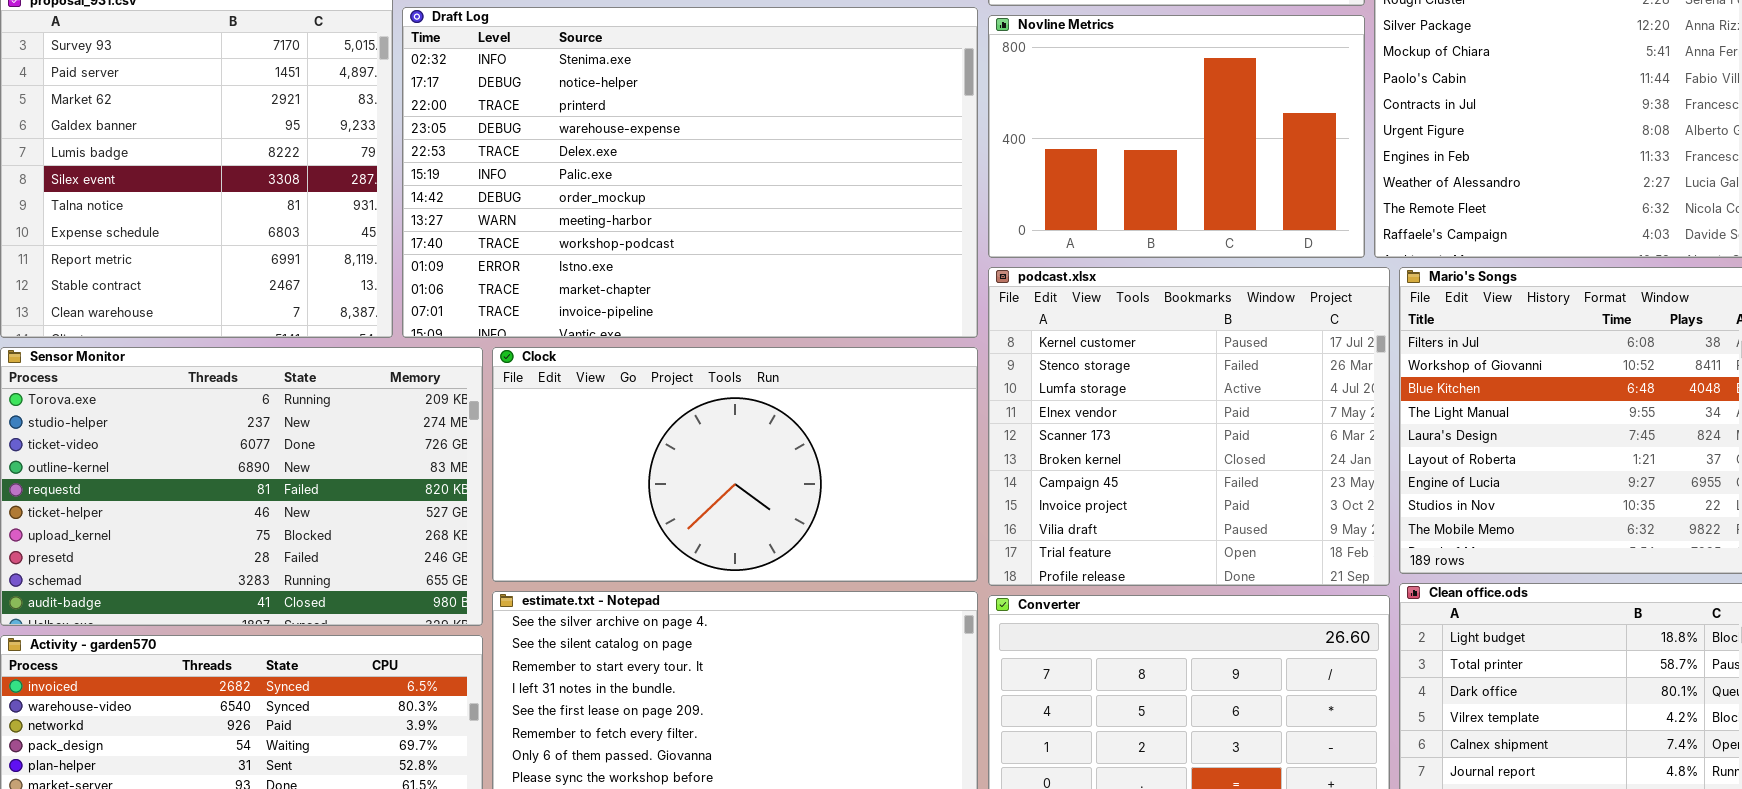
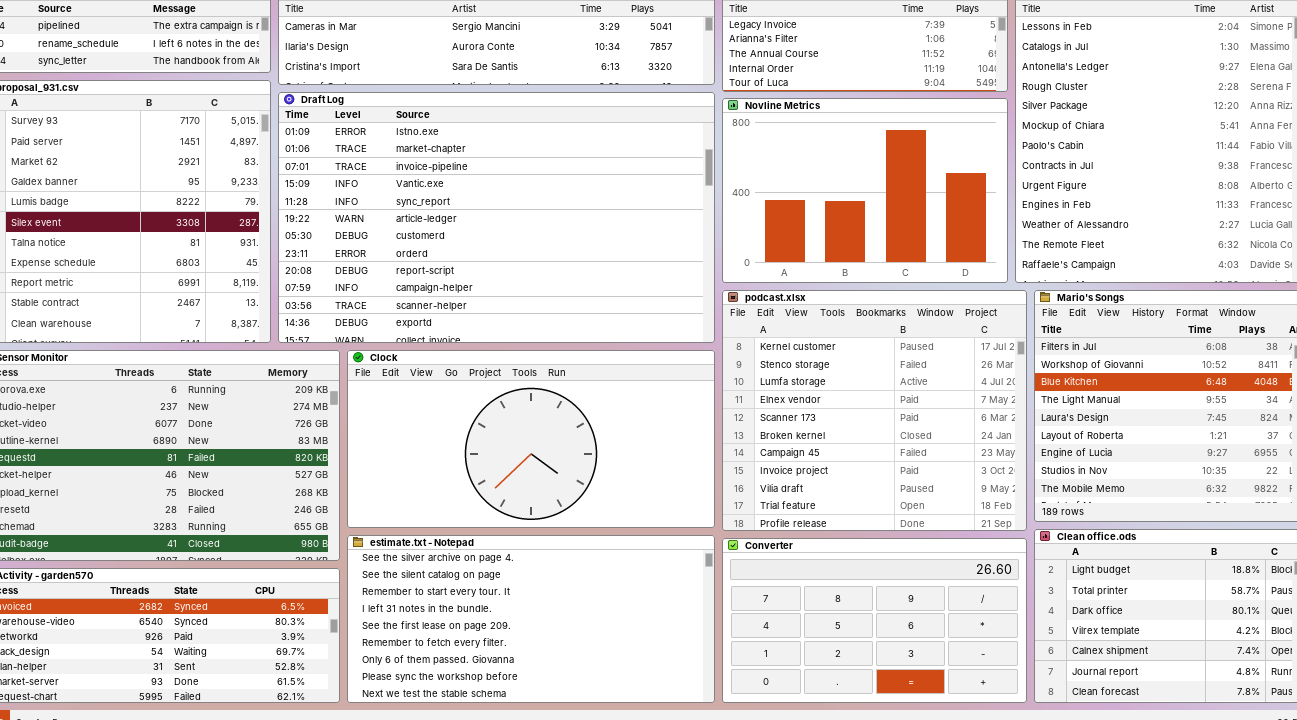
Draft Log: [402,7,978,338] -> [278,92,715,343], scrolled down 9 rows

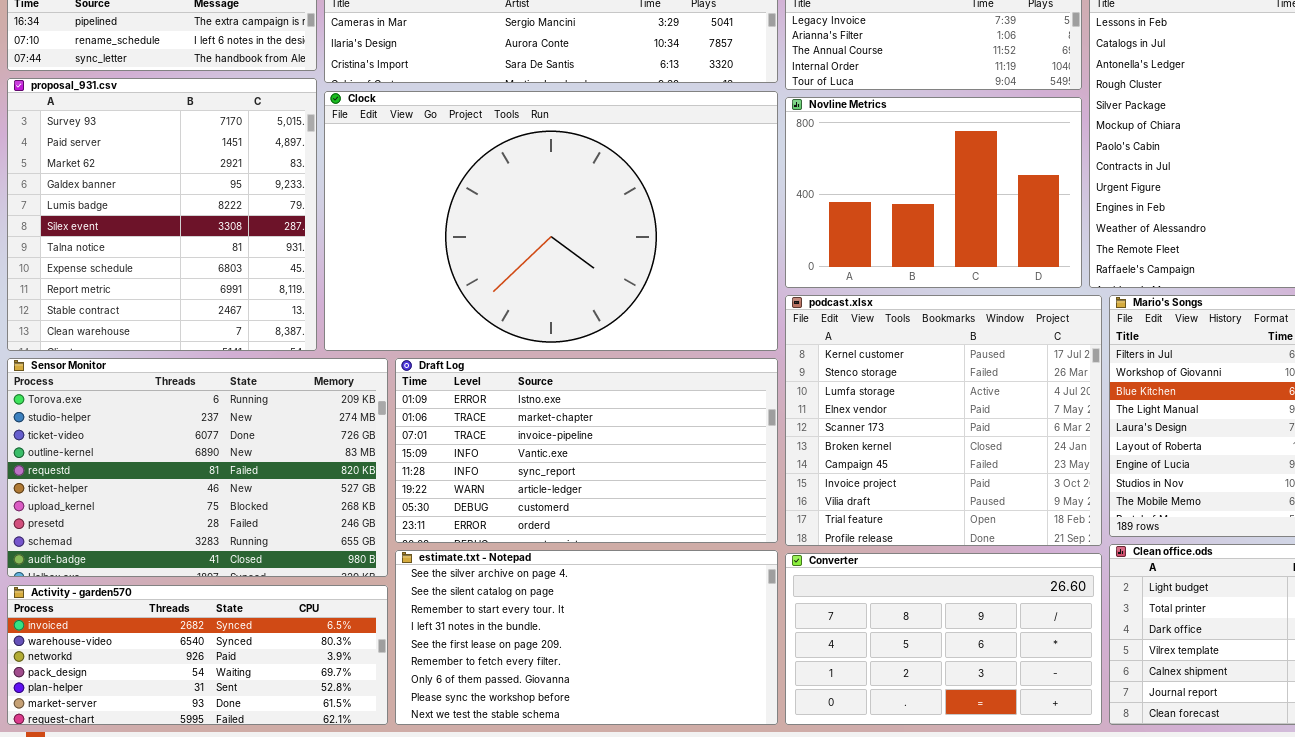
Draft Log: [278,92,715,343] -> [395,358,778,543], moved, resized
Clock: [347,350,715,528] -> [324,91,778,351], moved, resized

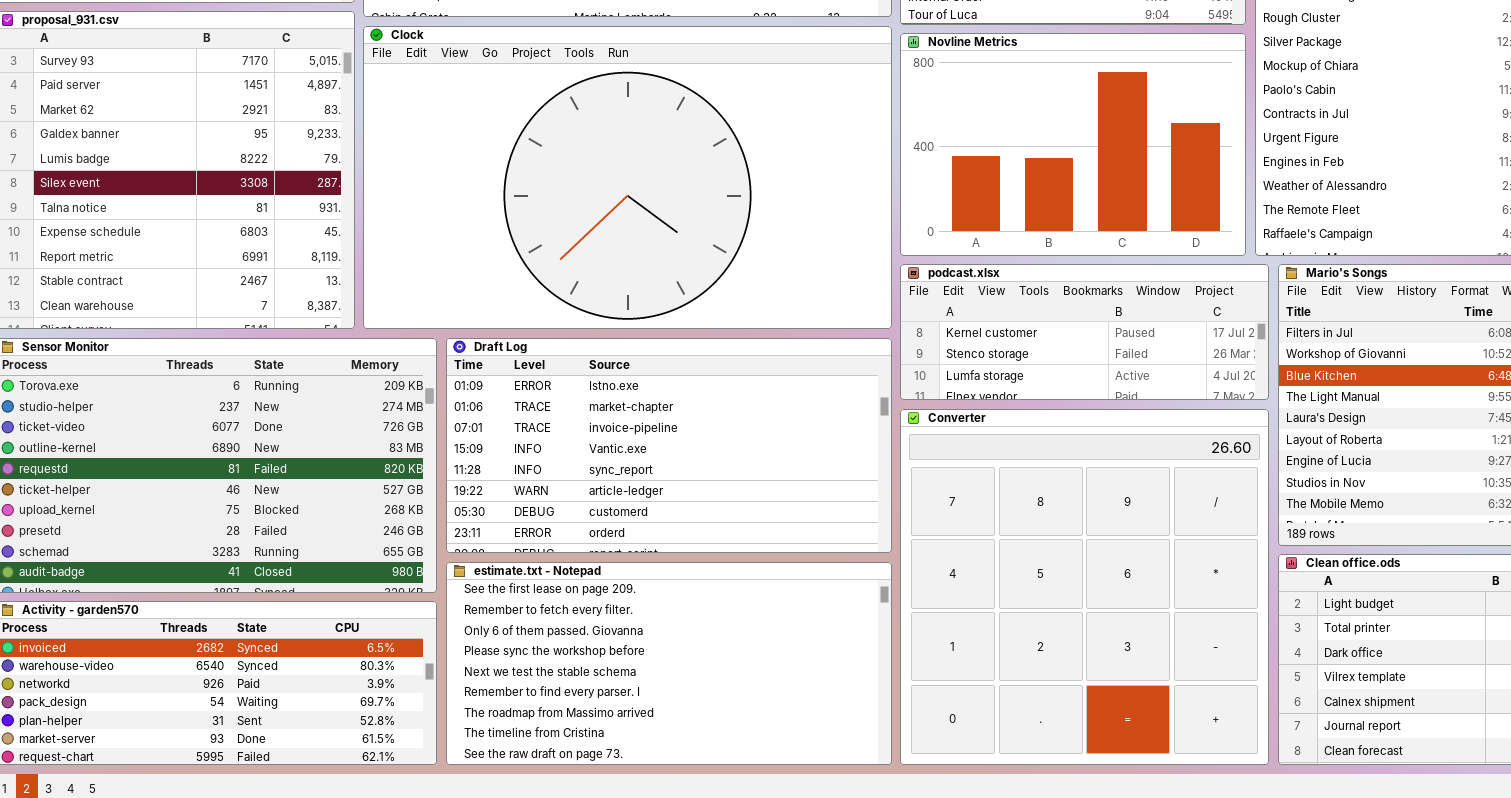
podcast.xlsx: [785,295,1102,546] -> [900,264,1269,400], resized
estimate.txt - Notepad: [395,550,778,725] -> [446,562,892,765], scrolled down 4 rows
Converter: [785,553,1102,725] -> [900,409,1269,765], resized

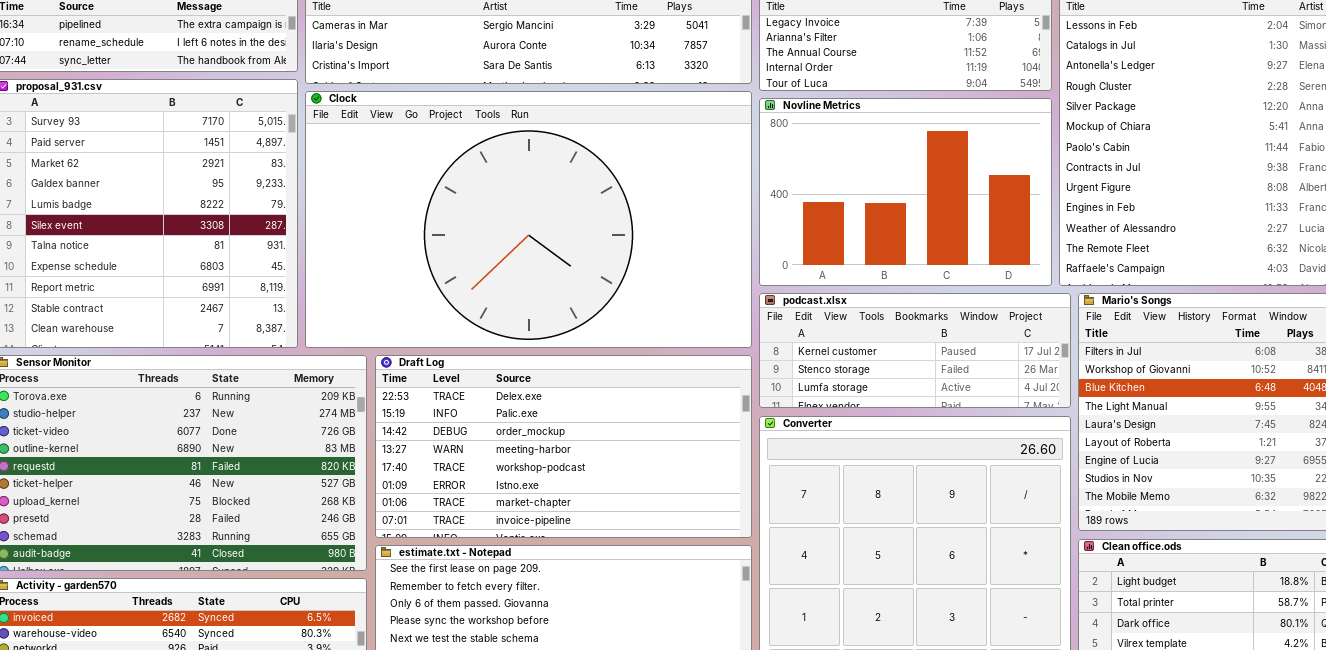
Draft Log: [446,338,892,553] -> [375,355,752,538], scrolled up 5 rows

